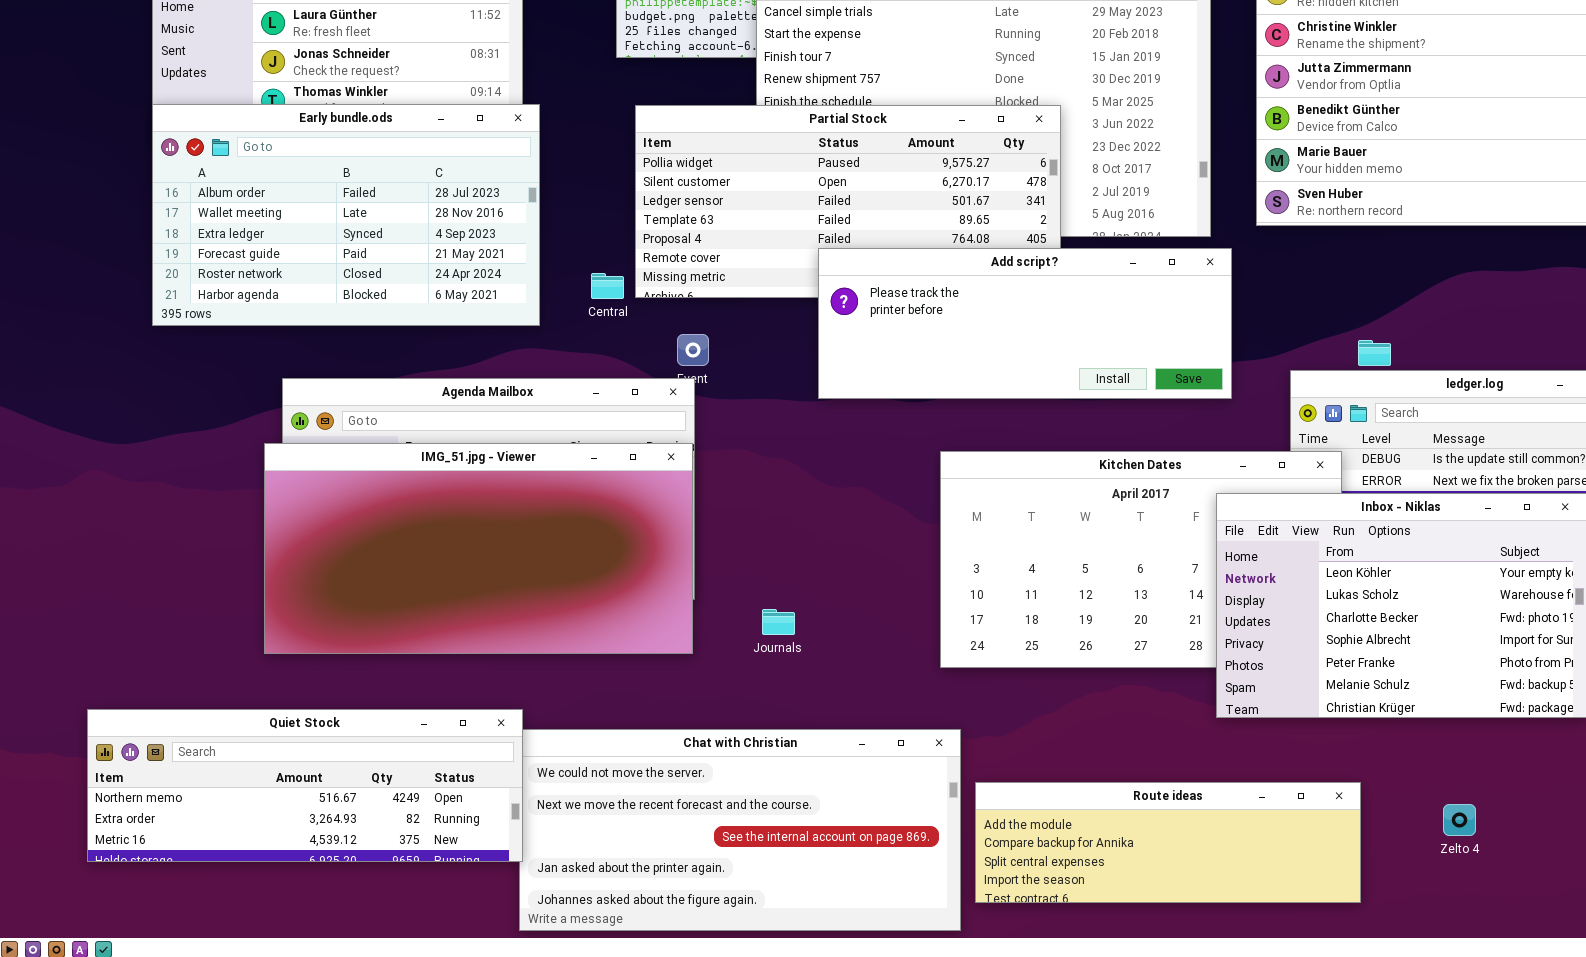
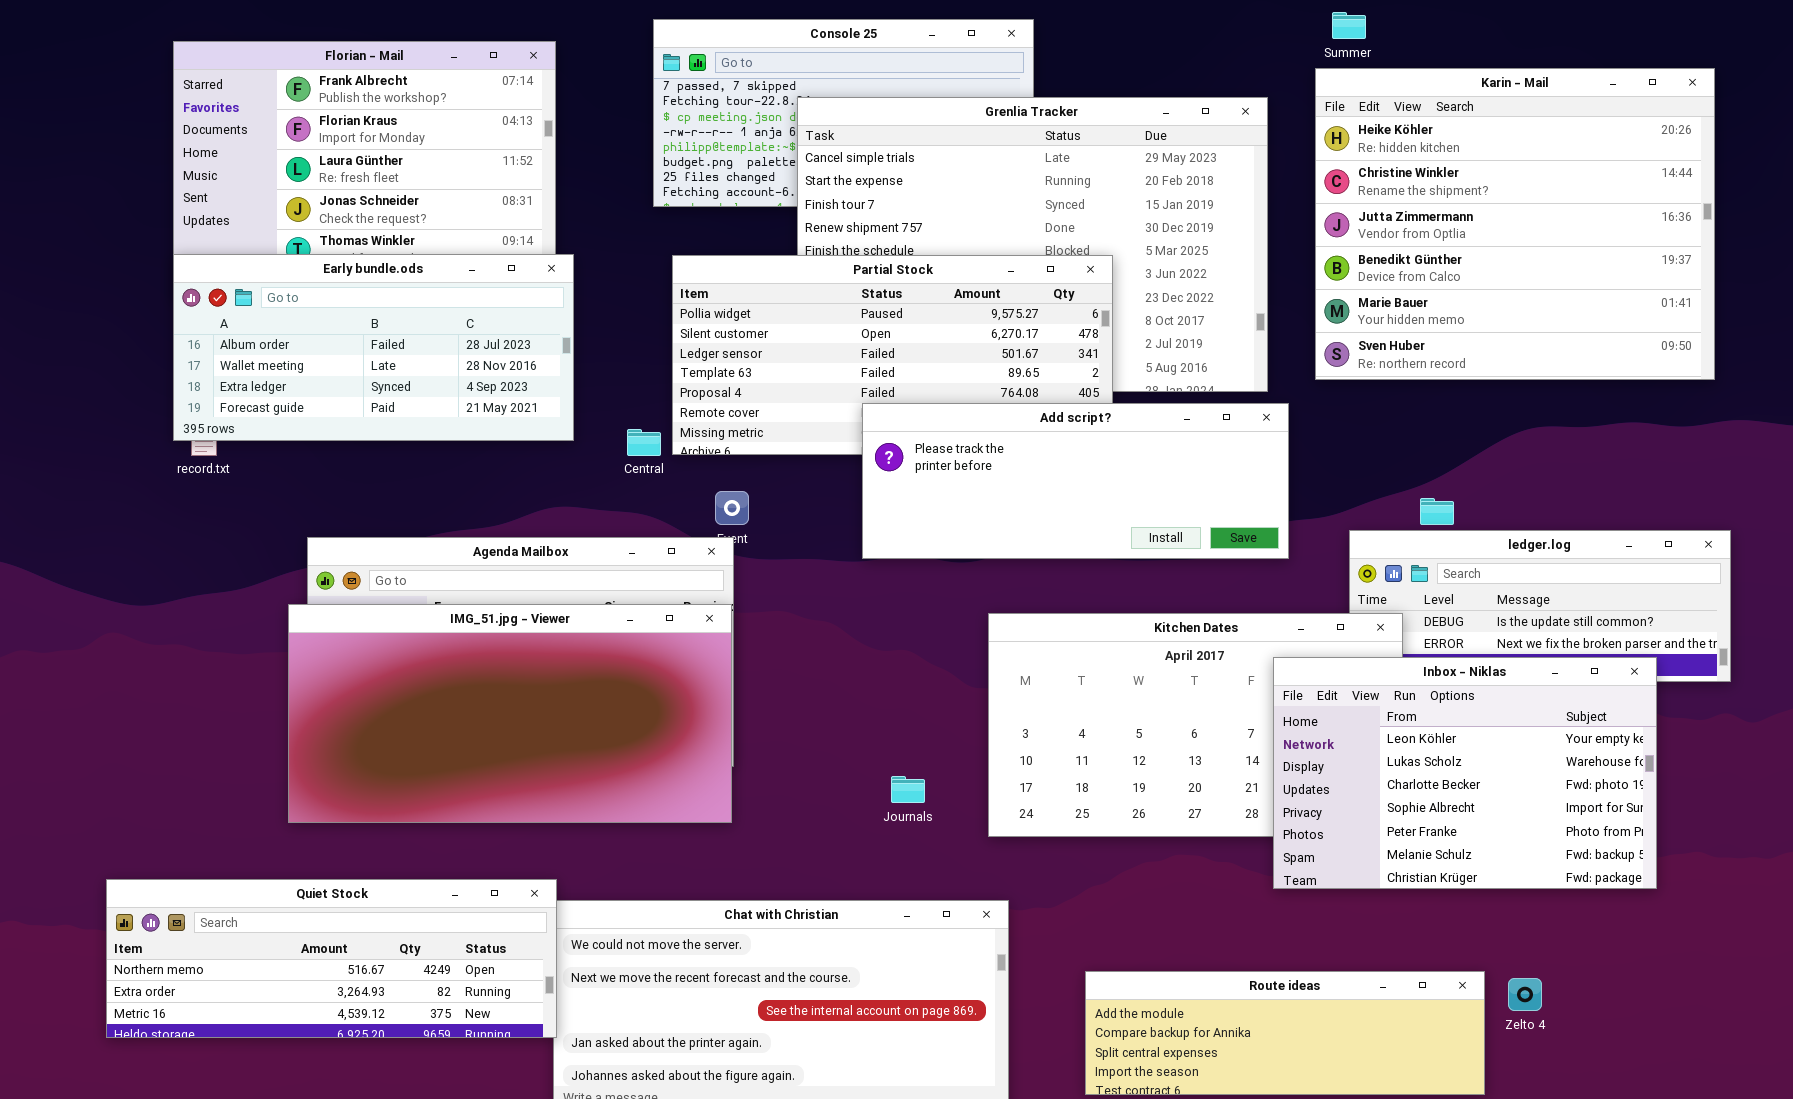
Early bundle.ods: [152,104,540,326] -> [173,254,574,441], resized
Journals: [762,609,795,635] -> [891,776,925,803], moved
Route ideas: [975,782,1361,903] -> [1085,971,1485,1095], moved

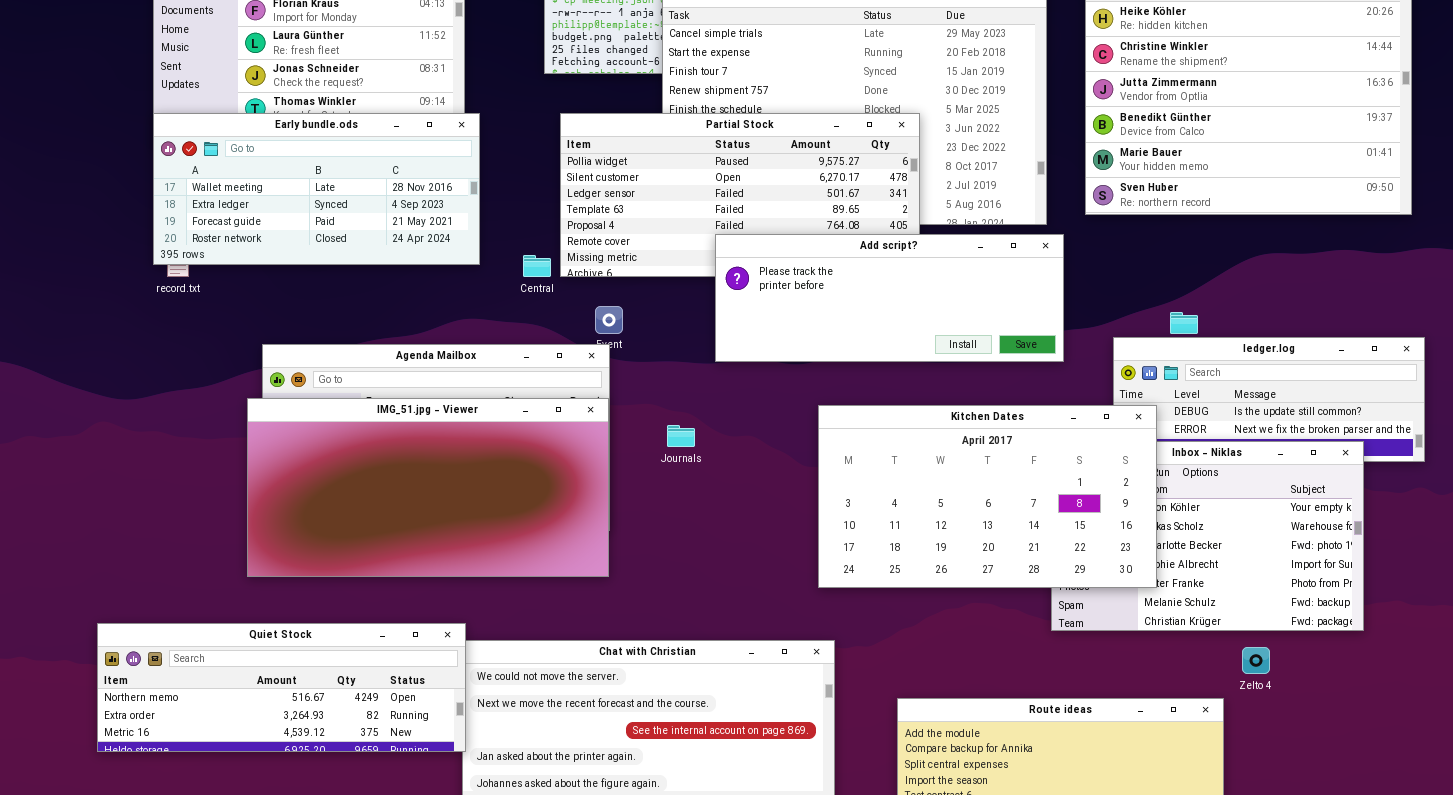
Early bundle.ods: [173,254,574,441] -> [153,113,480,265], scrolled down 1 row
Kitchen Dates: [988,613,1403,837] -> [818,405,1157,588], raised
Journals: [891,776,925,803] -> [667,425,695,447], moved
Zelto 4: [1508,978,1542,1011] -> [1242,647,1270,674], moved

